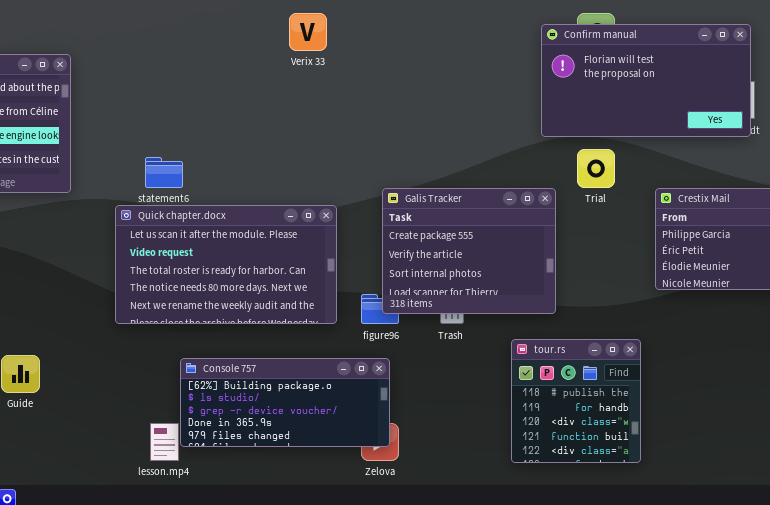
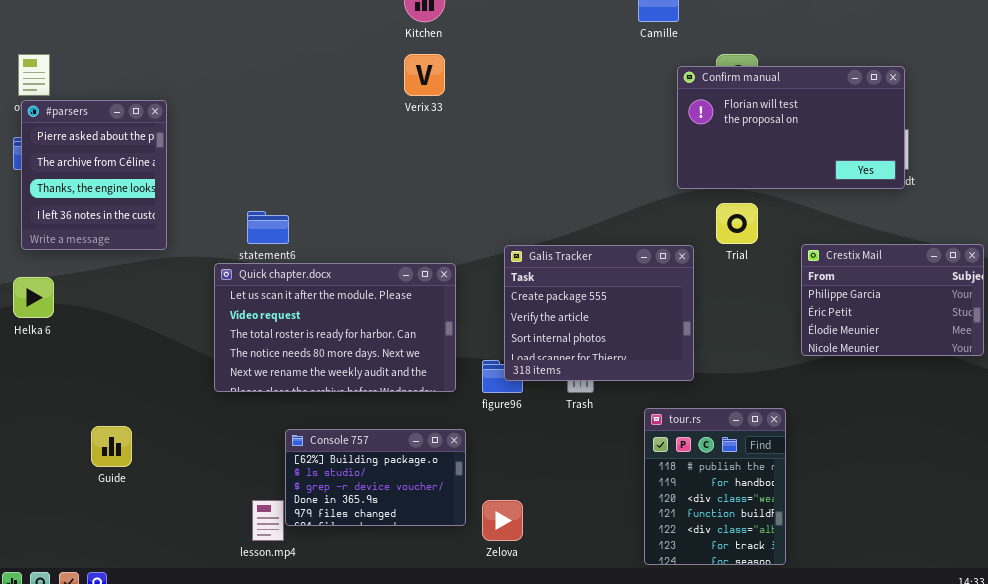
tour.rs: [511,339,641,463] -> [644,408,786,565], resized
Console 757: [180,358,390,447] -> [285,429,466,526], resized

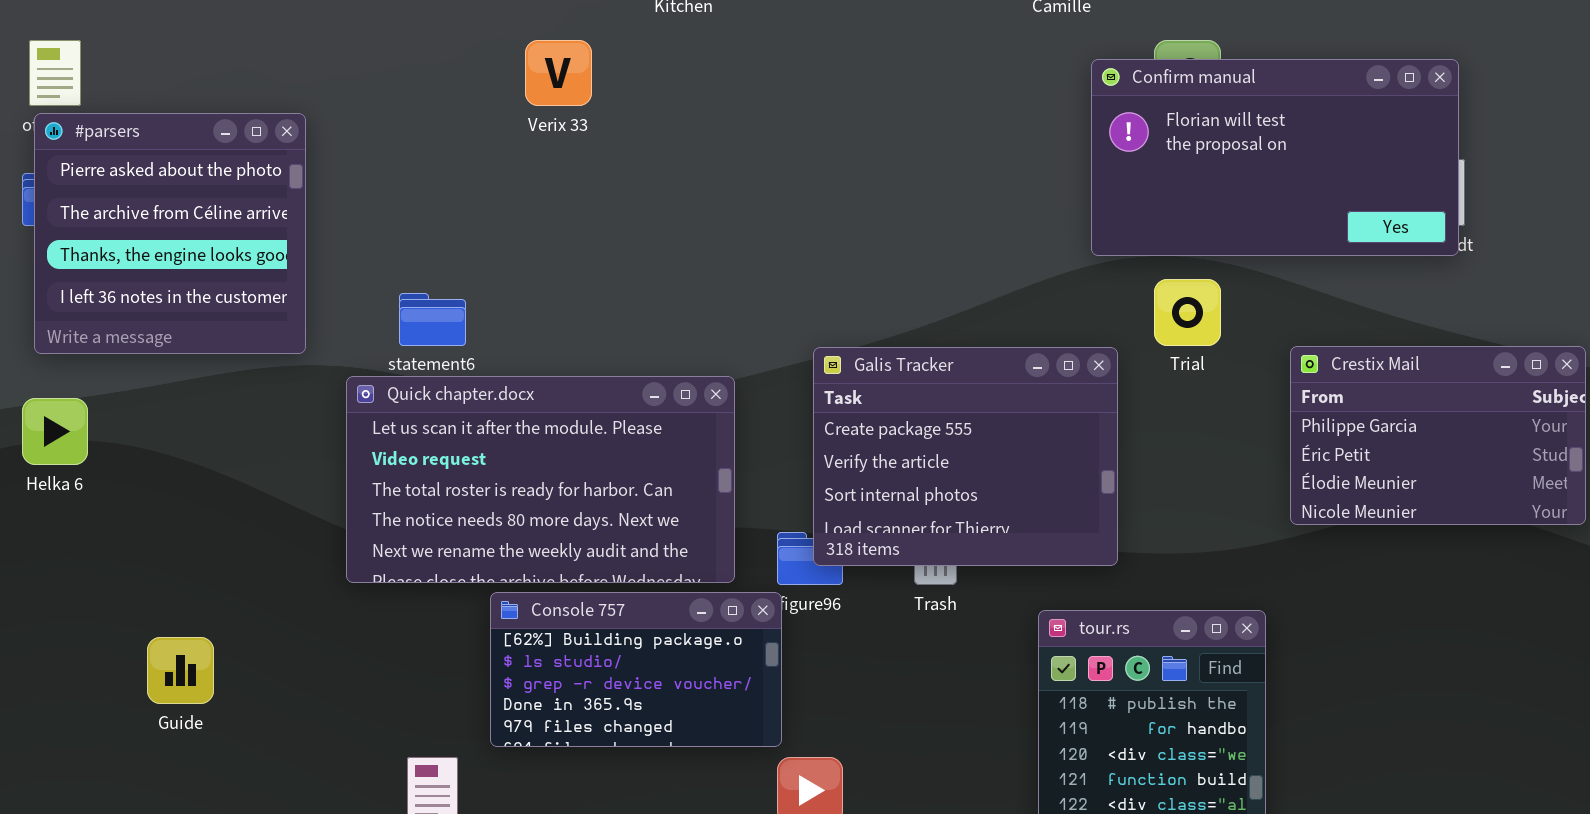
Verix 33: [404,54,445,96] -> [525,40,592,106], moved
#parsers: [21,100,167,250] -> [34,113,306,354], resized
Console 757: [285,429,466,526] -> [490,592,782,747], moved

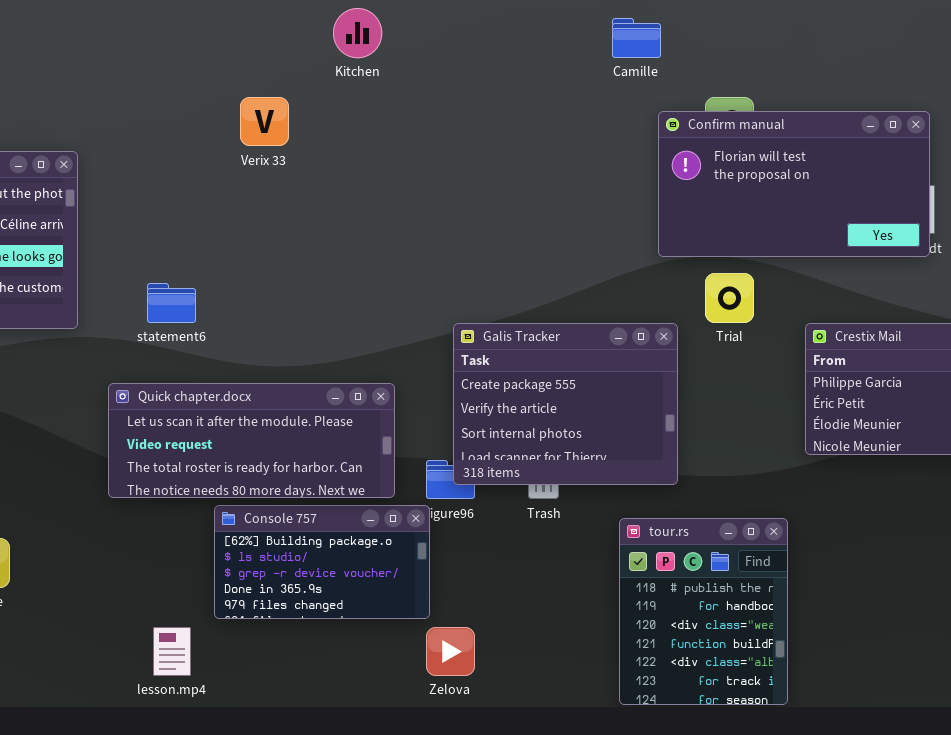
Quick chapter.docx: [346,376,735,583] -> [108,383,395,498], resized

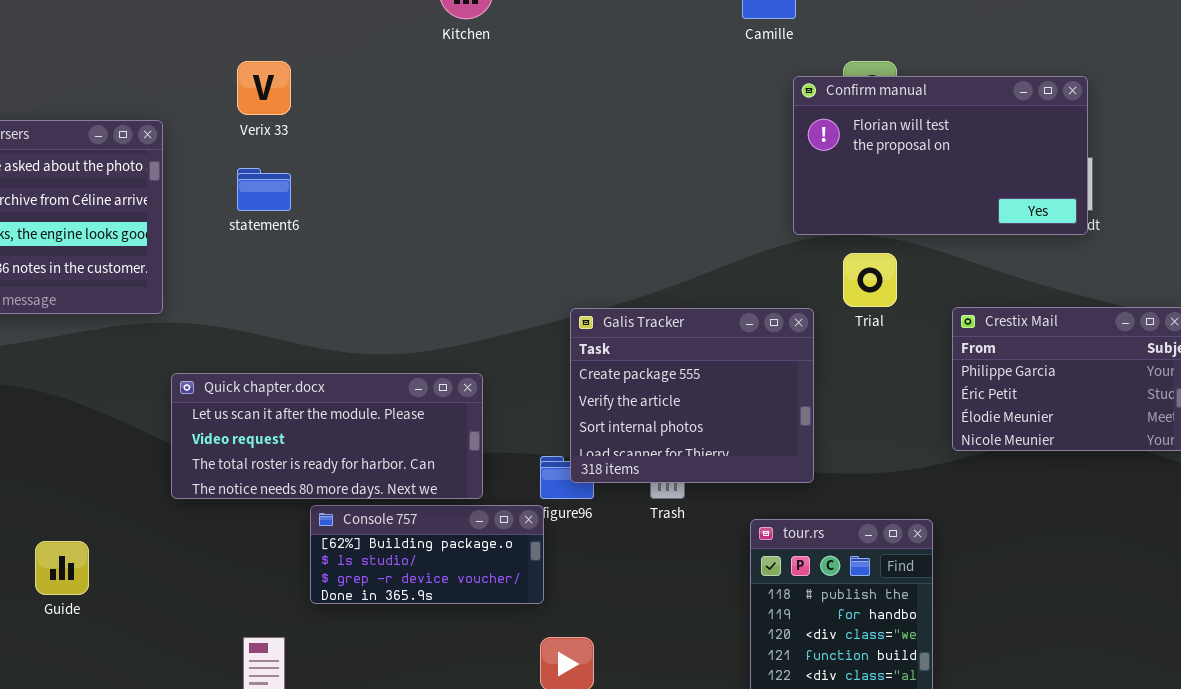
Verix 33: [240,97,289,146] -> [237,61,291,115], moved
statement6: [147,283,196,323] -> [237,168,291,211], moved
Quick chapter.docx: [108,383,395,498] -> [171,373,483,499], moved
Console 757: [214,505,430,619] -> [310,505,544,604], resized

